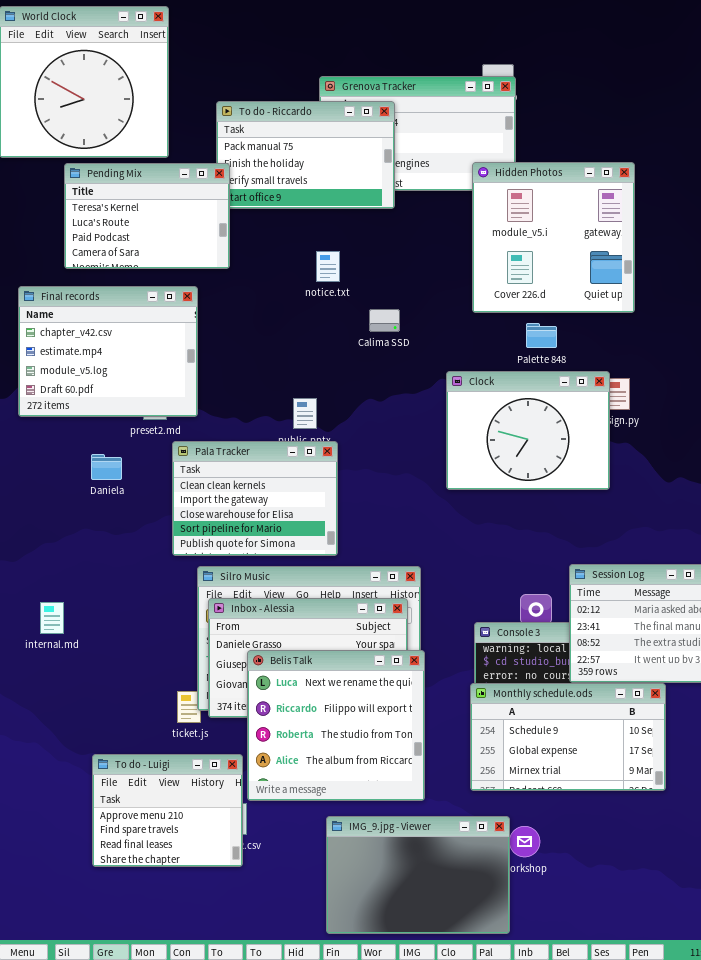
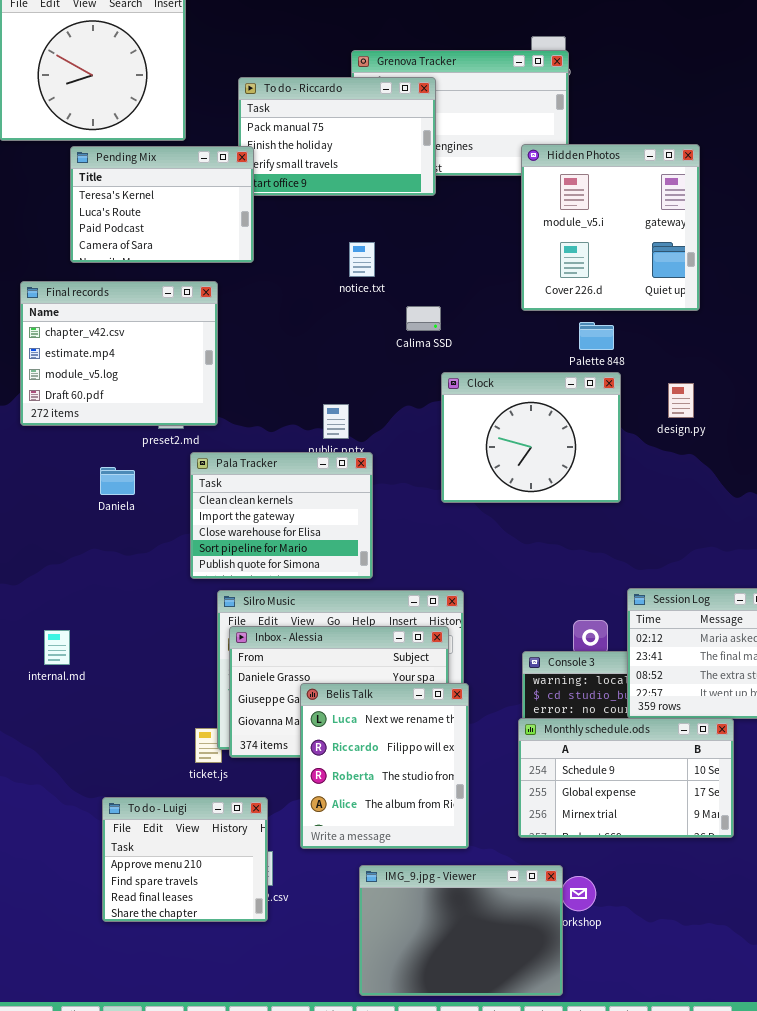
Clock: [446,371,610,490] -> [441,372,621,503], moved
Belis Talk: [247,650,425,801] -> [300,683,469,849], resized

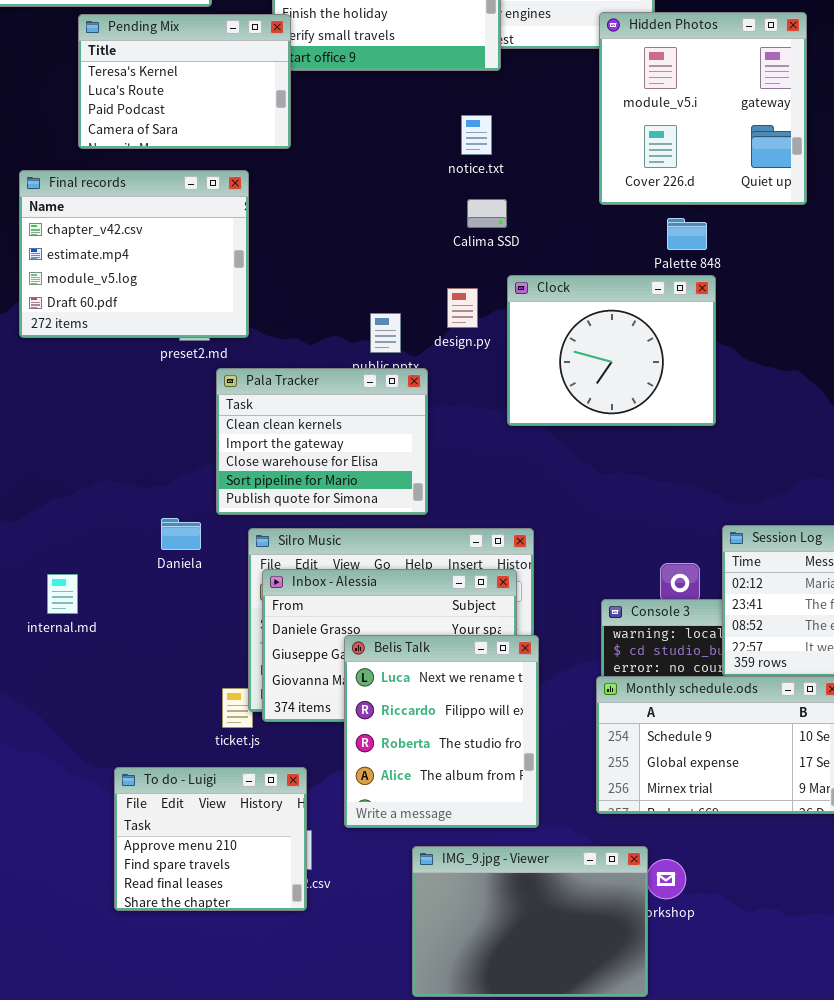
notice.txt: [349,242,375,277] -> [461,115,492,155], moved
design.py: [668,383,694,418] -> [447,288,478,328], moved
Daniela: [100,467,135,495] -> [161,518,201,550], moved

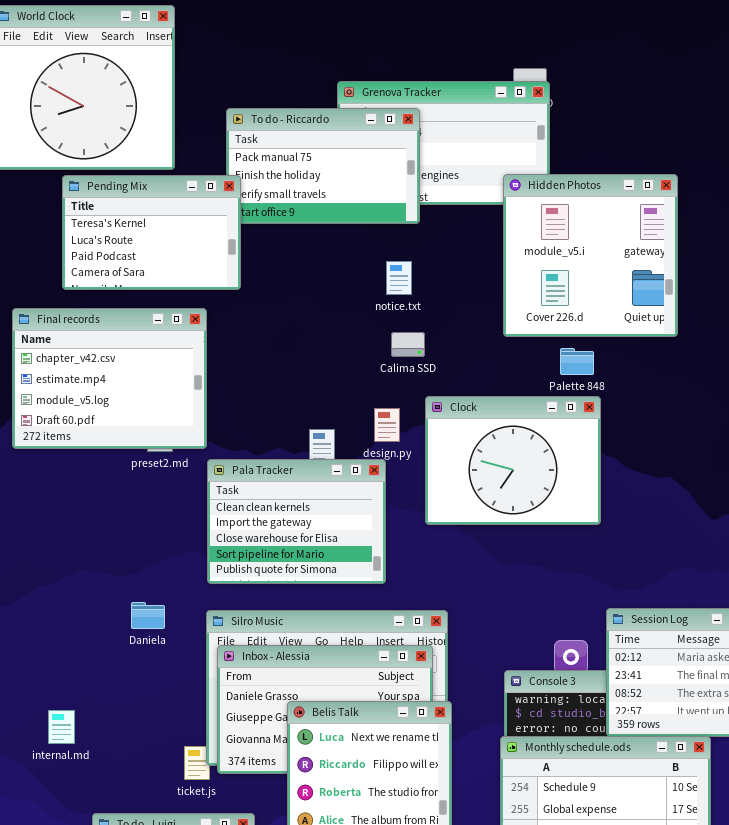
Pala Tracker: [216,368,428,515] -> [207,459,386,584], moved
internal.md: [47,574,78,614] -> [48,710,75,744], moved

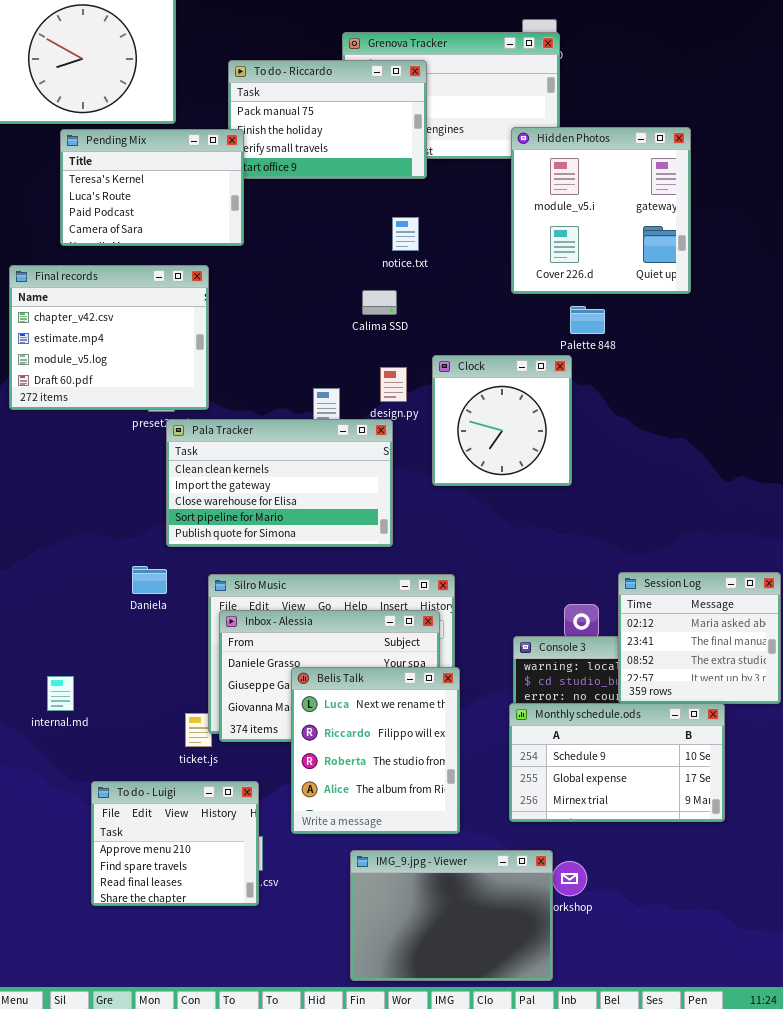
Calima SSD: [391,332,425,357] -> [362,290,397,315], moved
Clock: [425,396,601,525] -> [432,355,572,486], resized
Pala Tracker: [207,459,386,584] -> [166,419,393,547], resized

